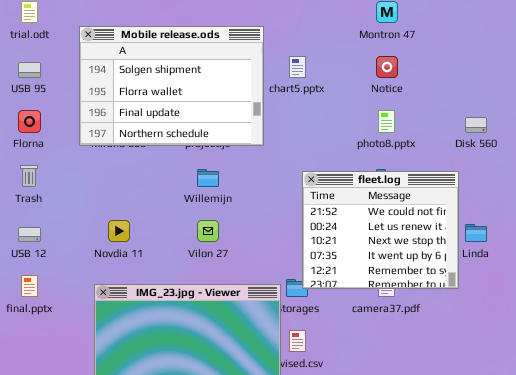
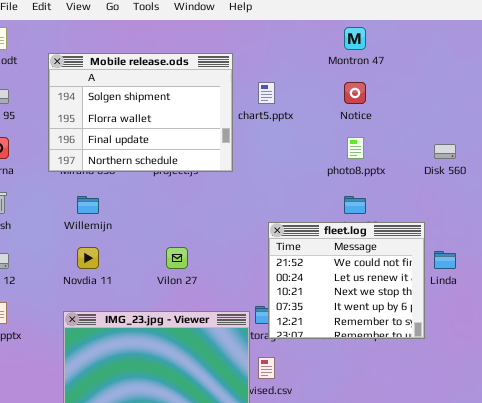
Willemijn: [197,169,219,187] -> [77,196,99,214], moved
fleet.log: [302,171,459,289] -> [268,222,425,339], moved

